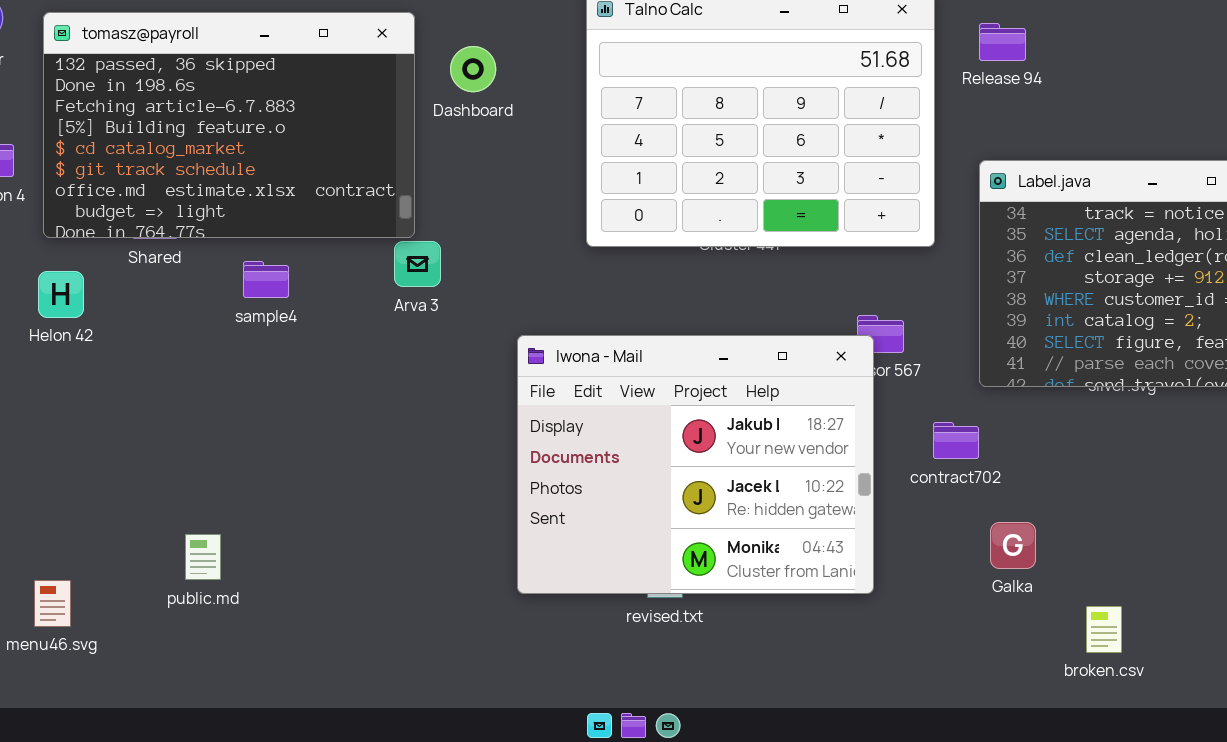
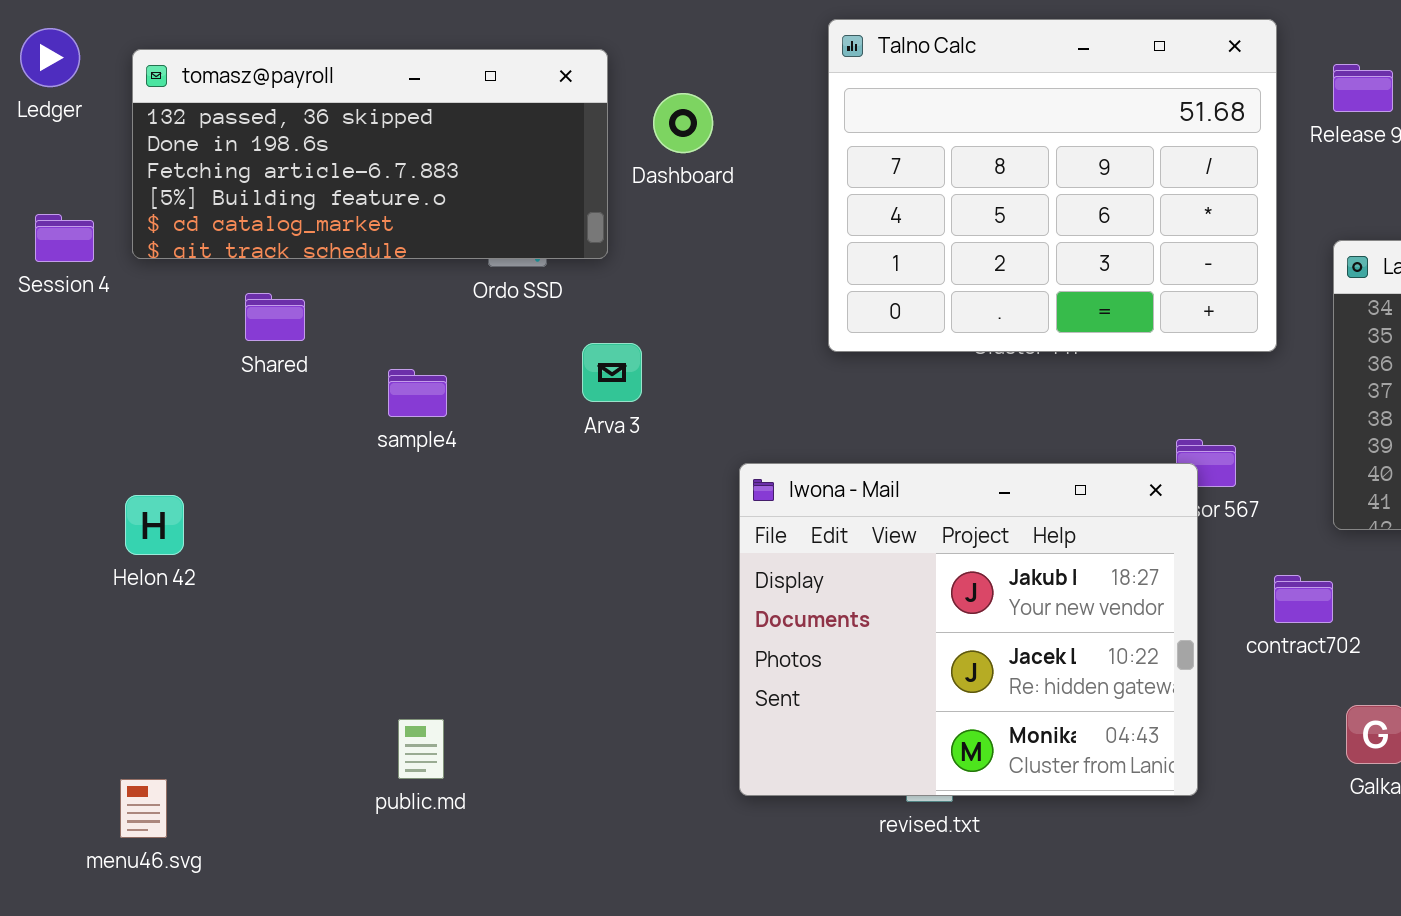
tomasz@payroll: [43,12,415,238] -> [132,49,608,259], resized
Helon 42: [38,271,84,318] -> [125,495,184,555], moved
public.md: [185,534,221,580] -> [398,719,444,779], moved

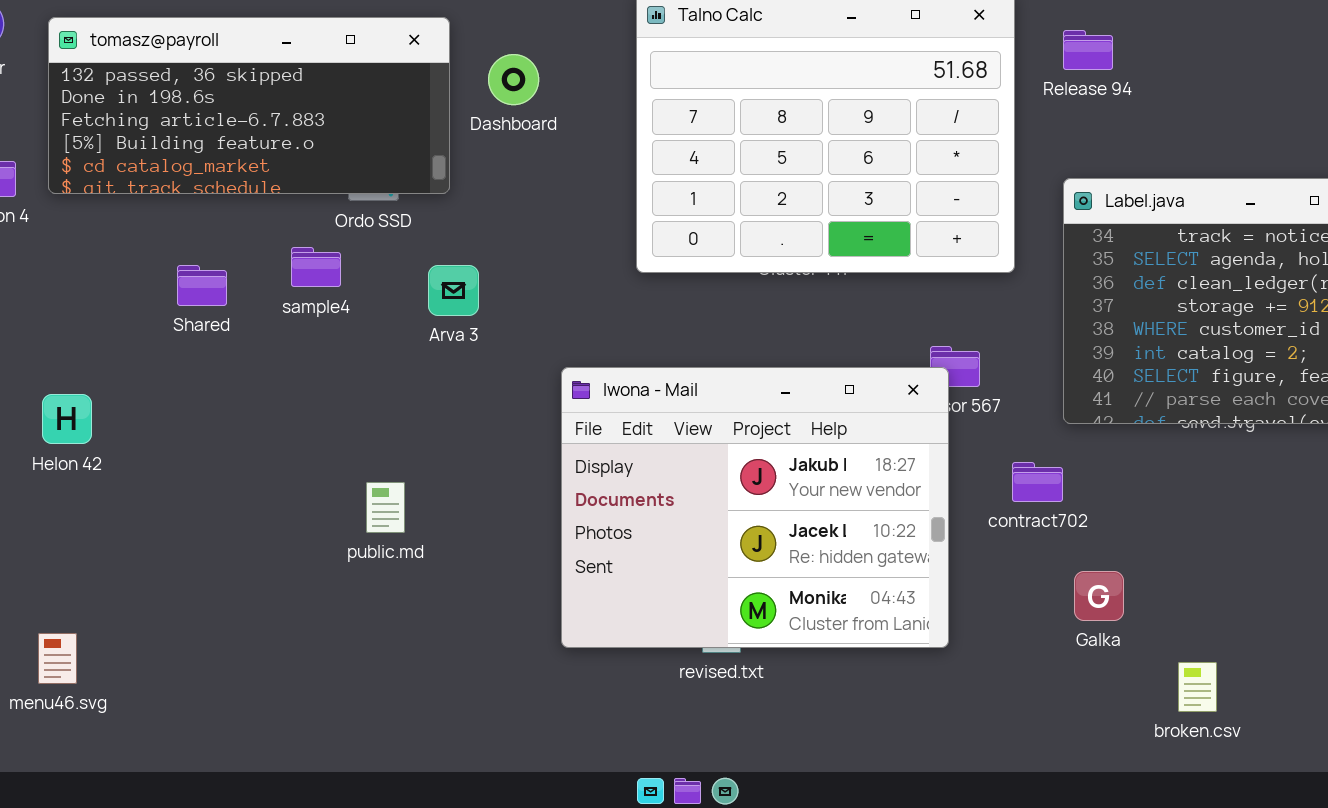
Shared: [245,293,305,341] -> [177,265,227,306], moved
sample4: [388,369,447,417] -> [291,247,341,287], moved
public.md: [398,719,444,779] -> [366,482,405,533], moved

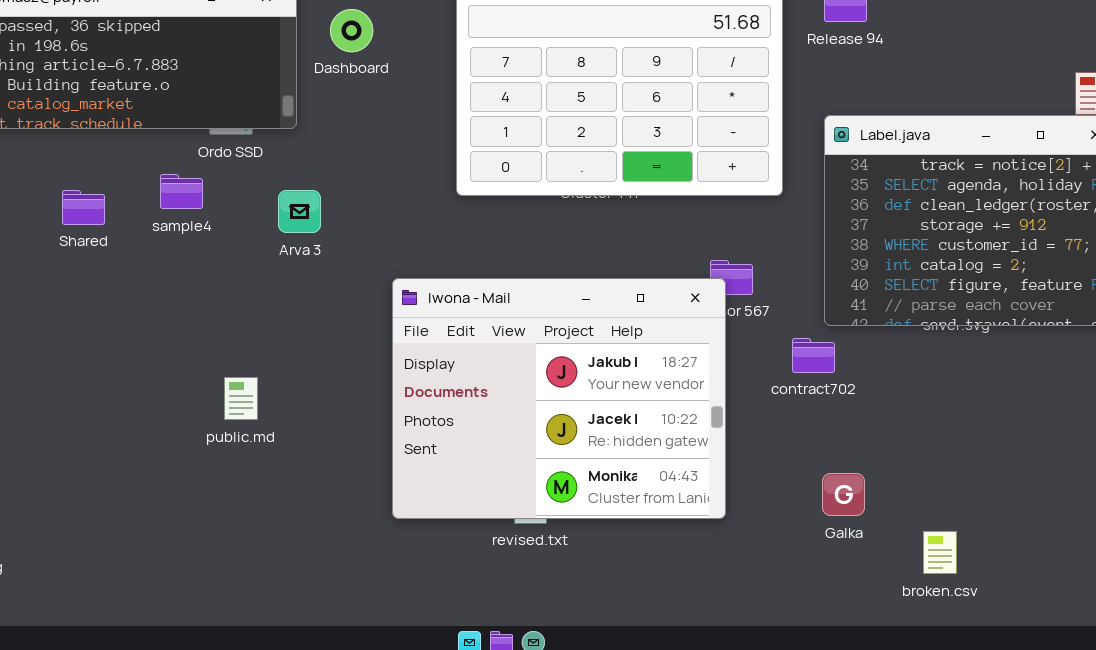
contract702: [1012,462,1063,502] -> [792,338,835,373], moved
Galka: [1074,571,1124,621] -> [822,473,865,516], moved

